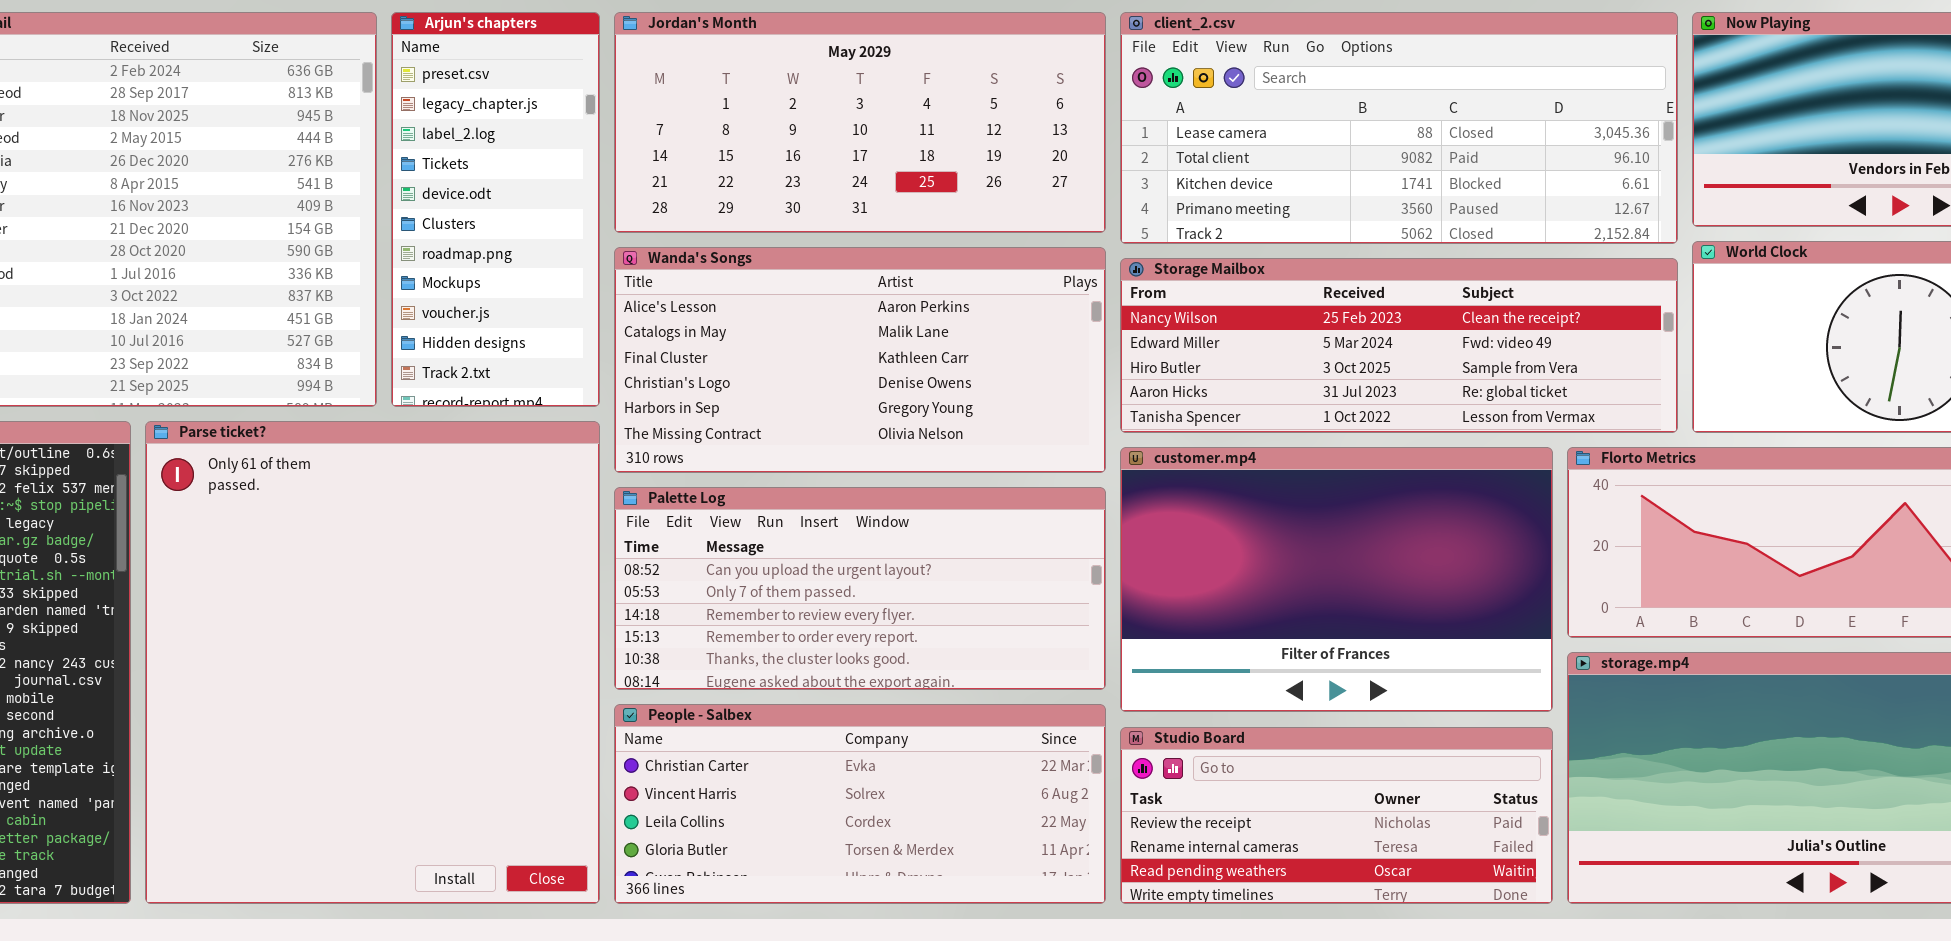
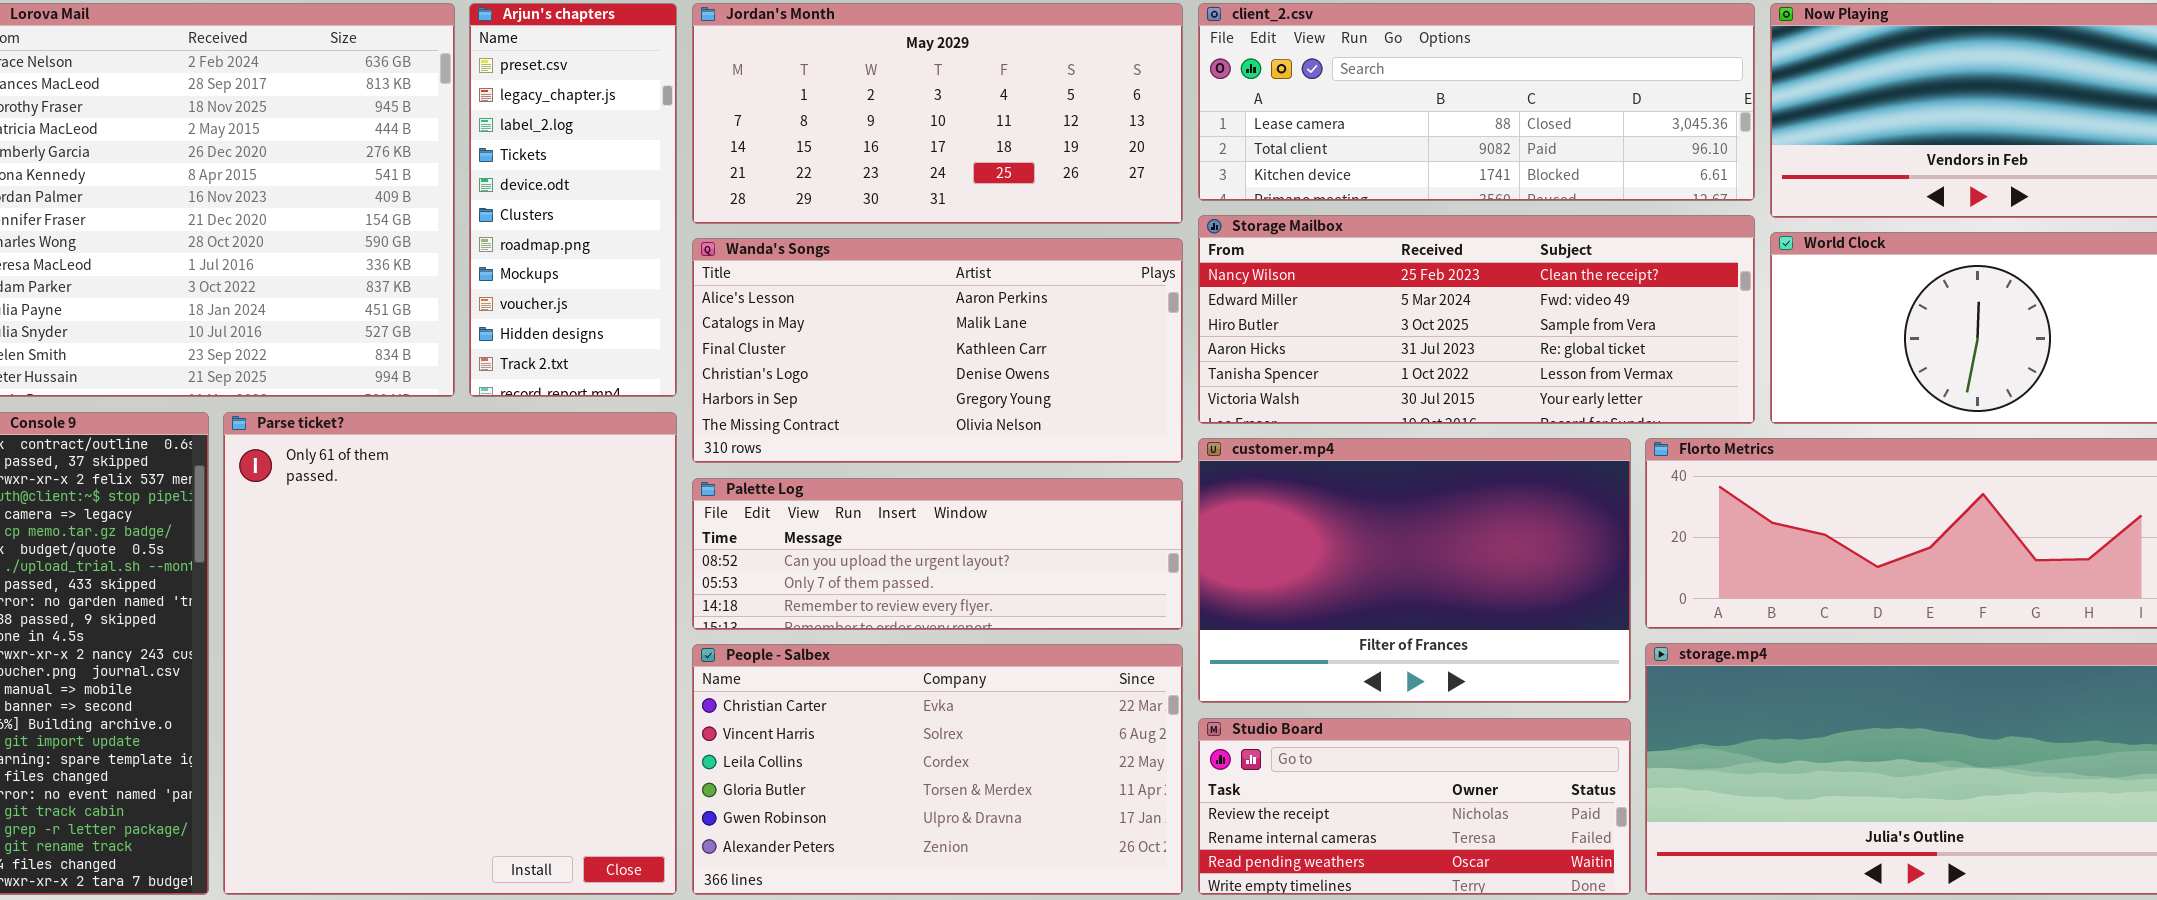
client_2.csv: [1120,12,1678,244] -> [1198,3,1755,201], resized
Storage Mailbox: [1120,258,1678,433] -> [1198,215,1755,424], resized
Palette Log: [614,487,1106,690] -> [692,478,1183,630], resized
People - Salbex: [614,704,1106,904] -> [692,644,1183,895], resized

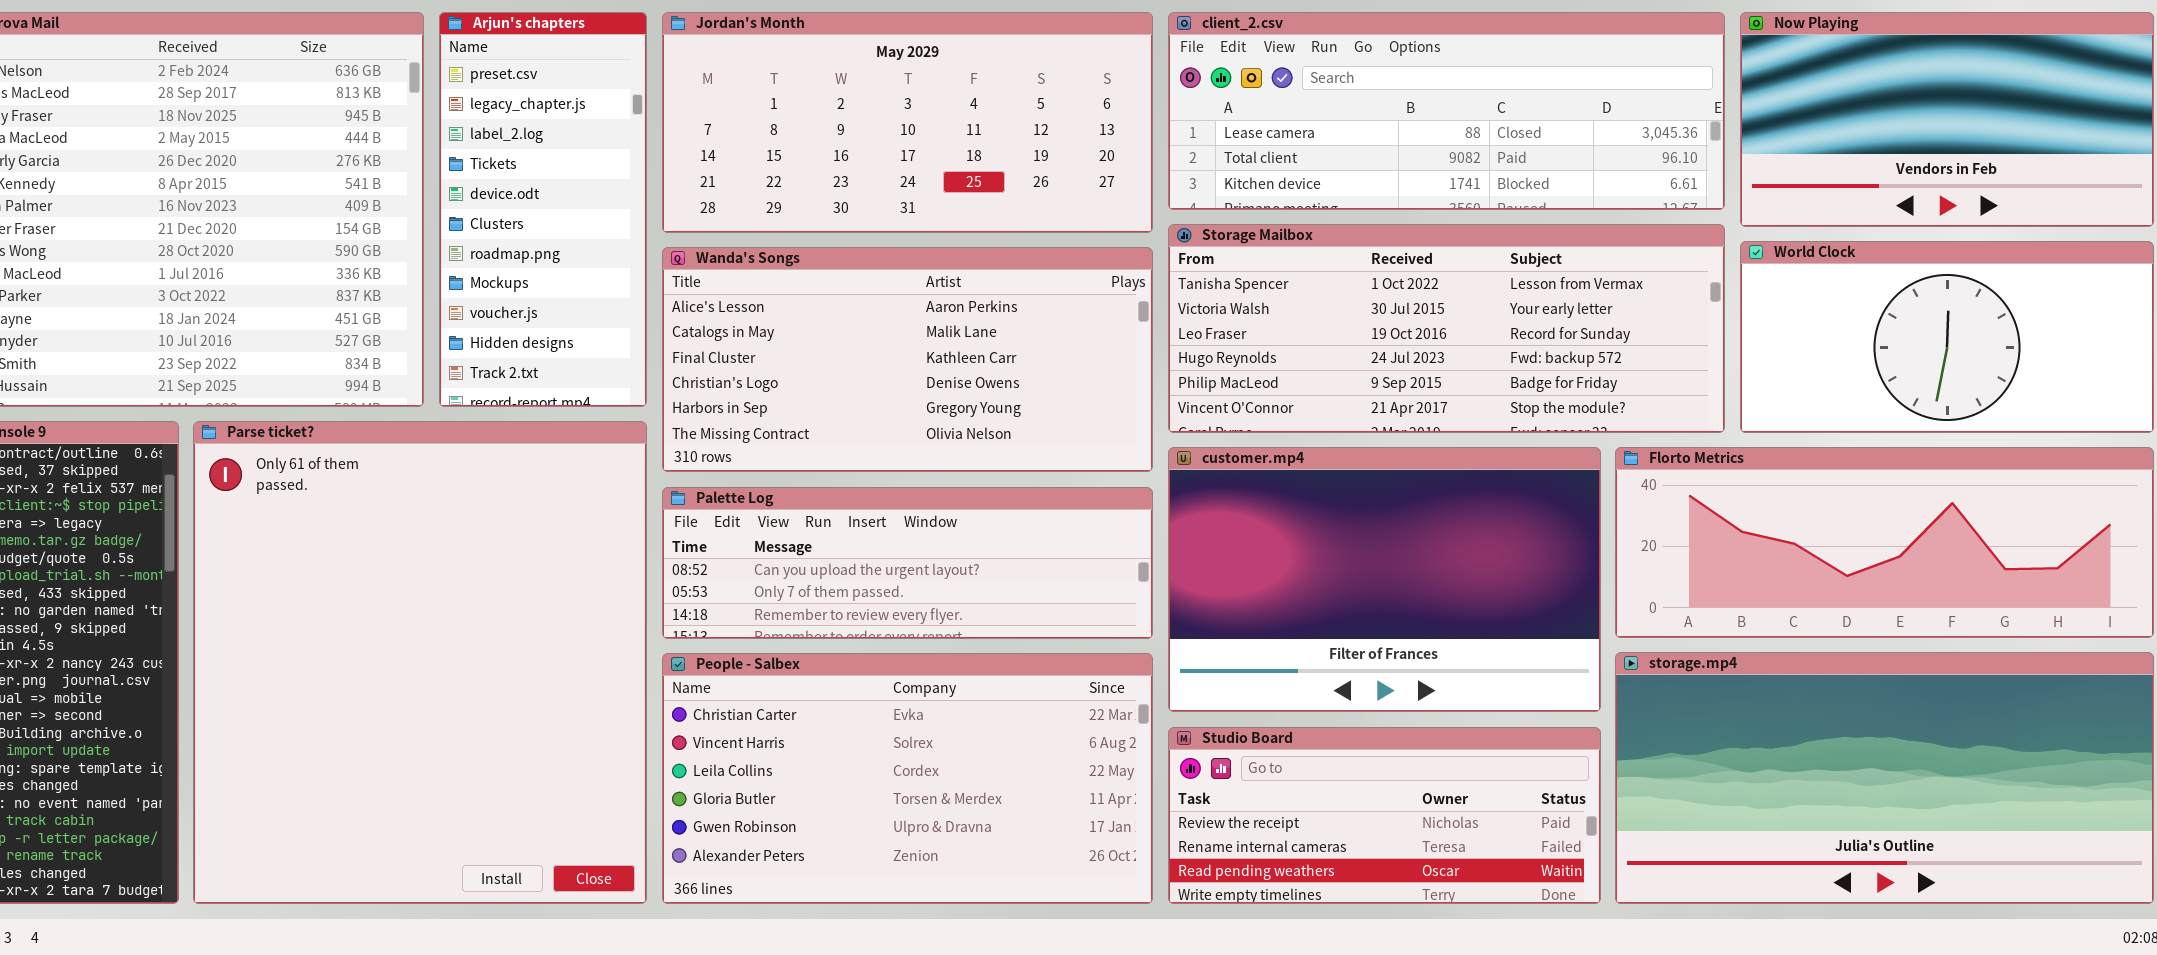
Storage Mailbox: [1198,215,1755,424] -> [1168,224,1725,433], scrolled down 4 rows

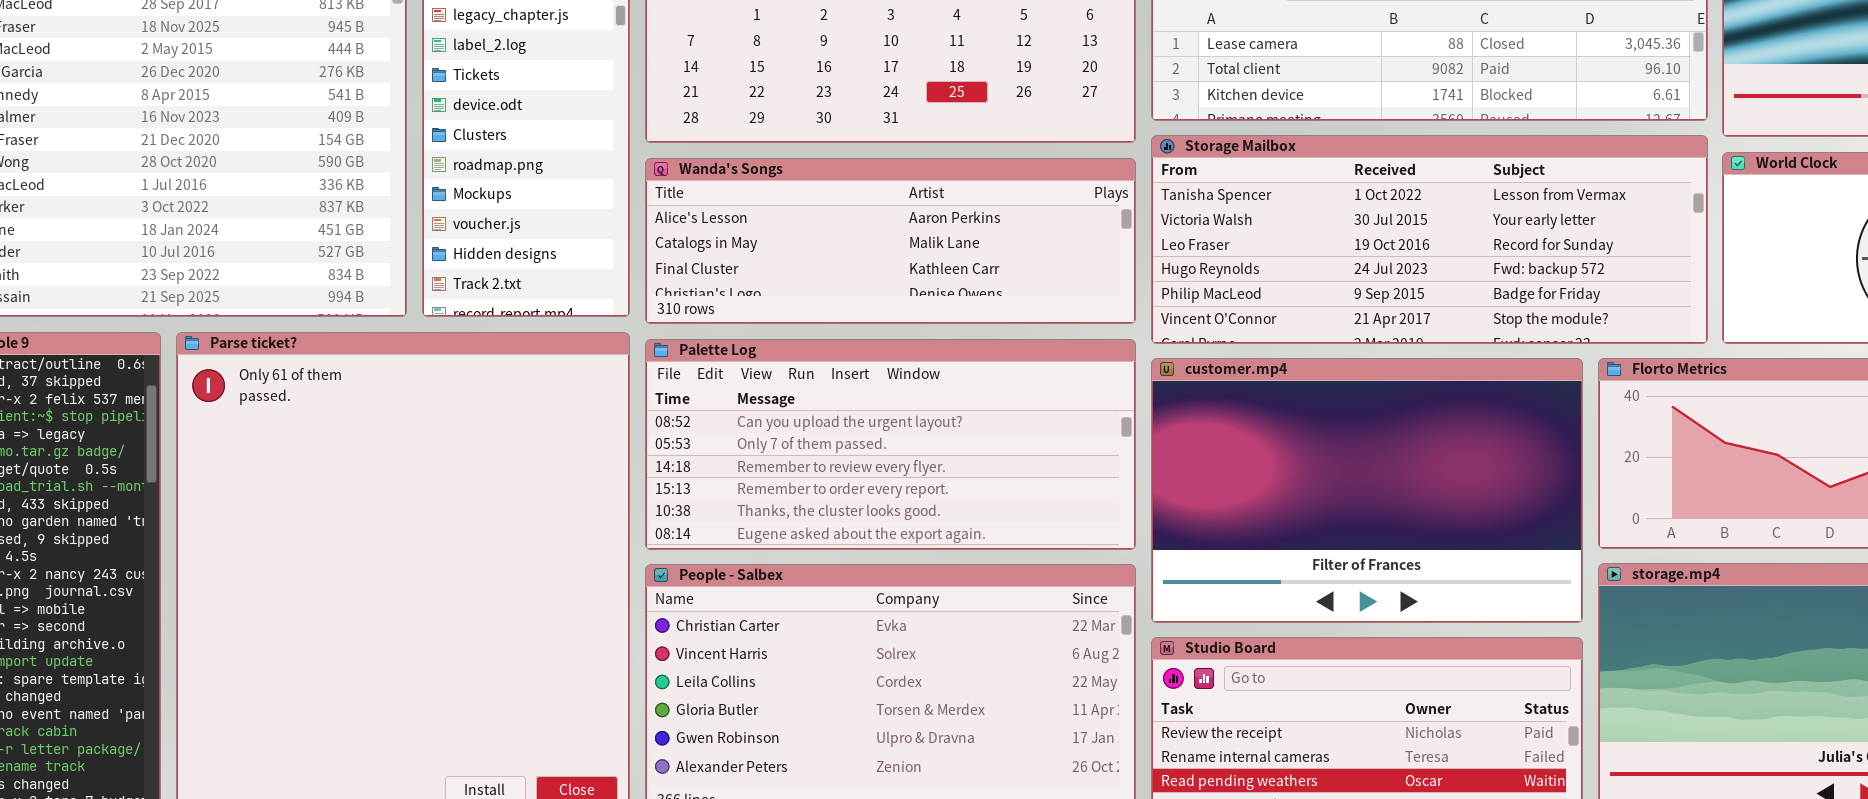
Wanda's Songs: [662,247,1153,472] -> [645,158,1136,324], resized
Palette Log: [662,487,1153,639] -> [645,339,1136,550], resized

